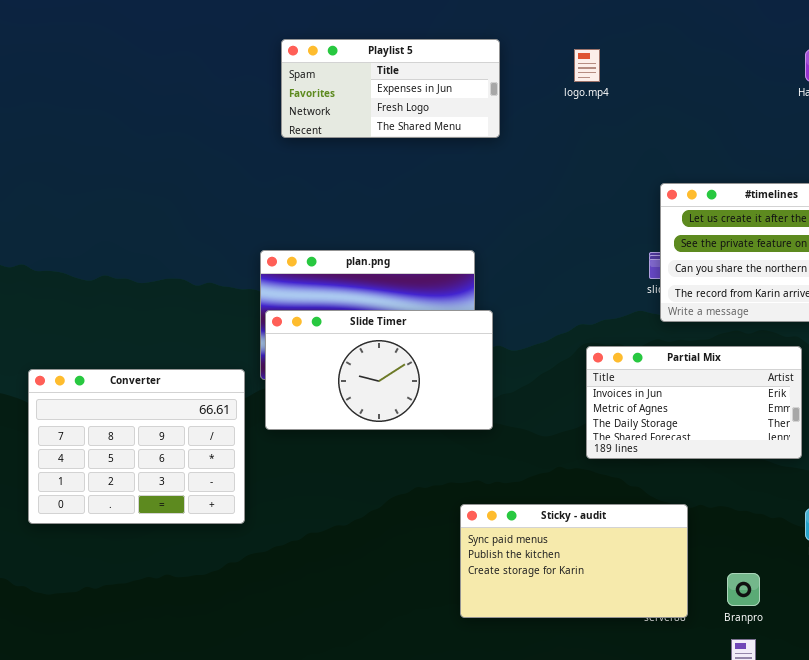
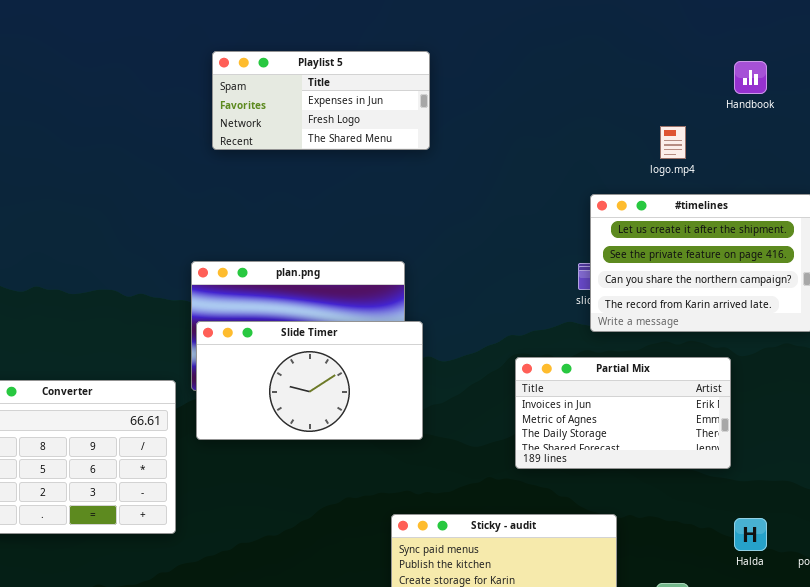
logo.mp4: [574,49,600,82] -> [660,126,686,159], moved

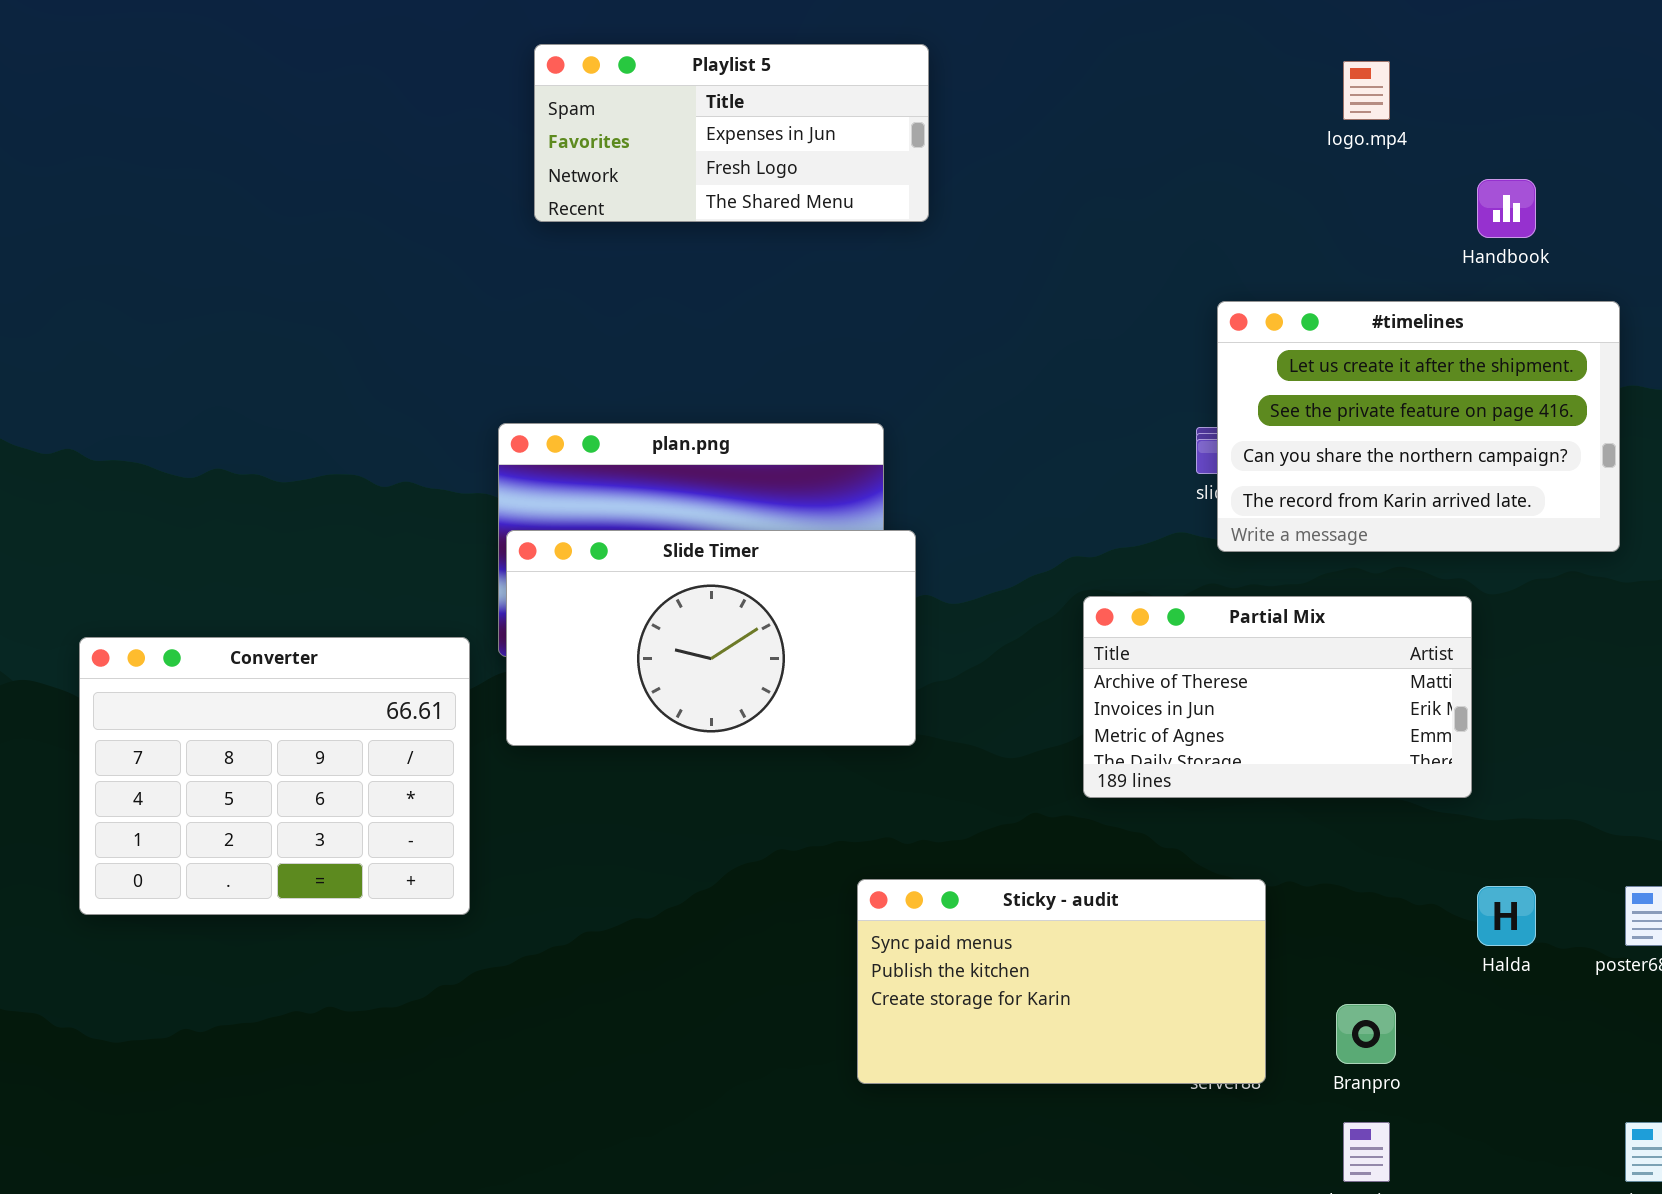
Handbook: [734,61,767,94] -> [1477,179,1536,238], moved
logo.mp4: [660,126,686,159] -> [1343,61,1390,120], moved
Partial Mix: [515,357,731,469] -> [1083,596,1472,798], scrolled up 1 row

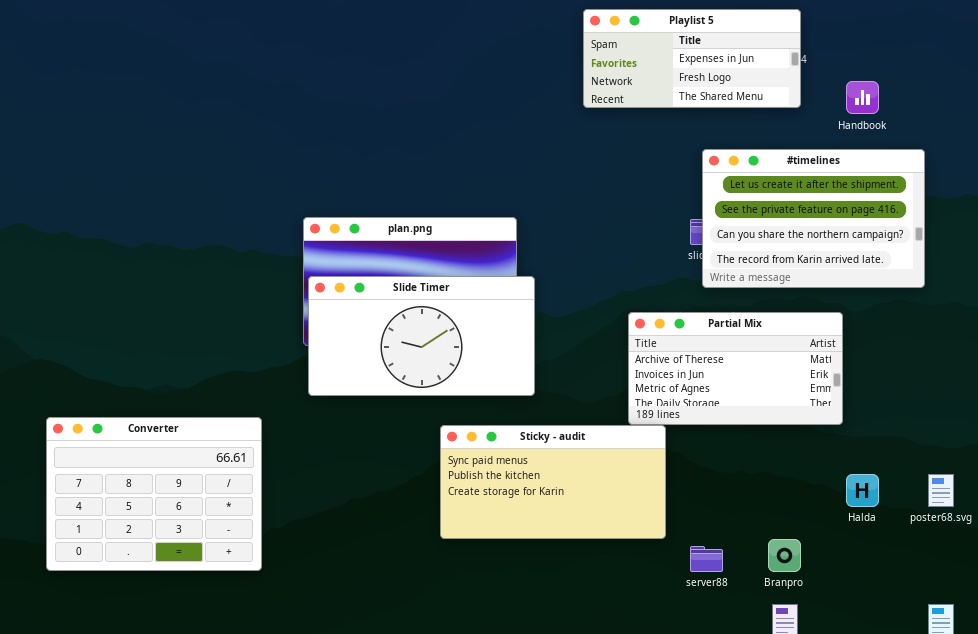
Playlist 5: [534,44,929,222] -> [583,9,801,108], moved
Converter: [79,637,470,915] -> [46,417,262,571], moved
Sticky - audit: [857,879,1266,1084] -> [440,425,666,539], moved

